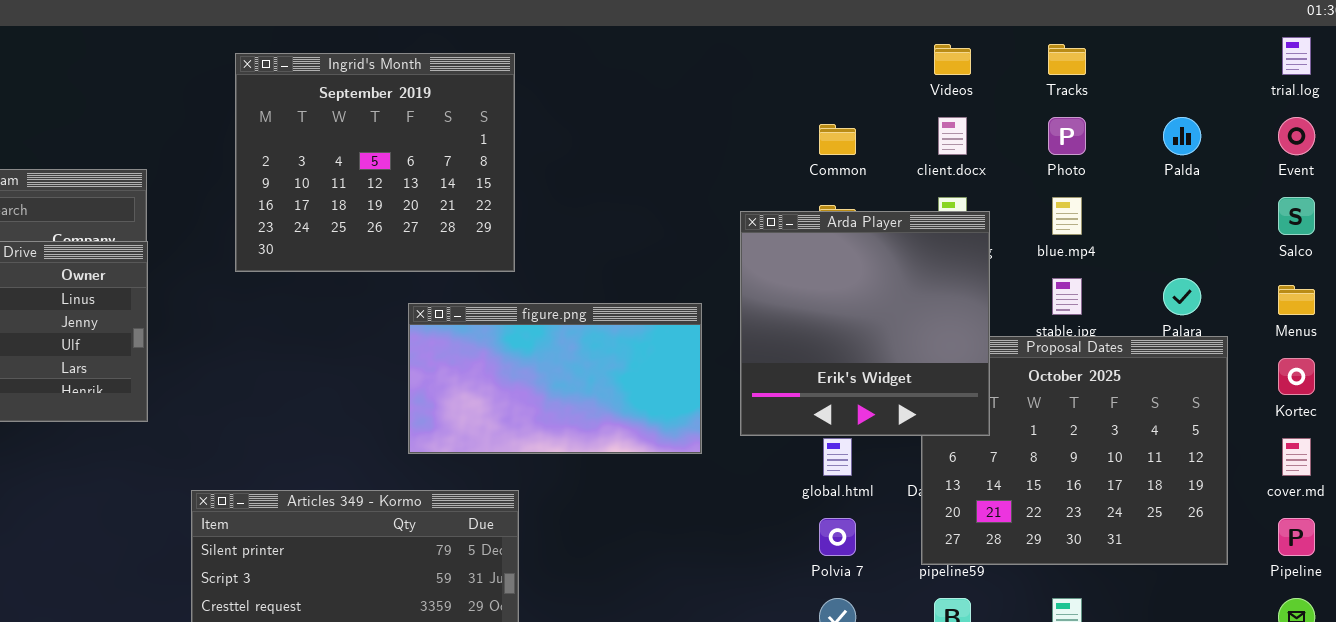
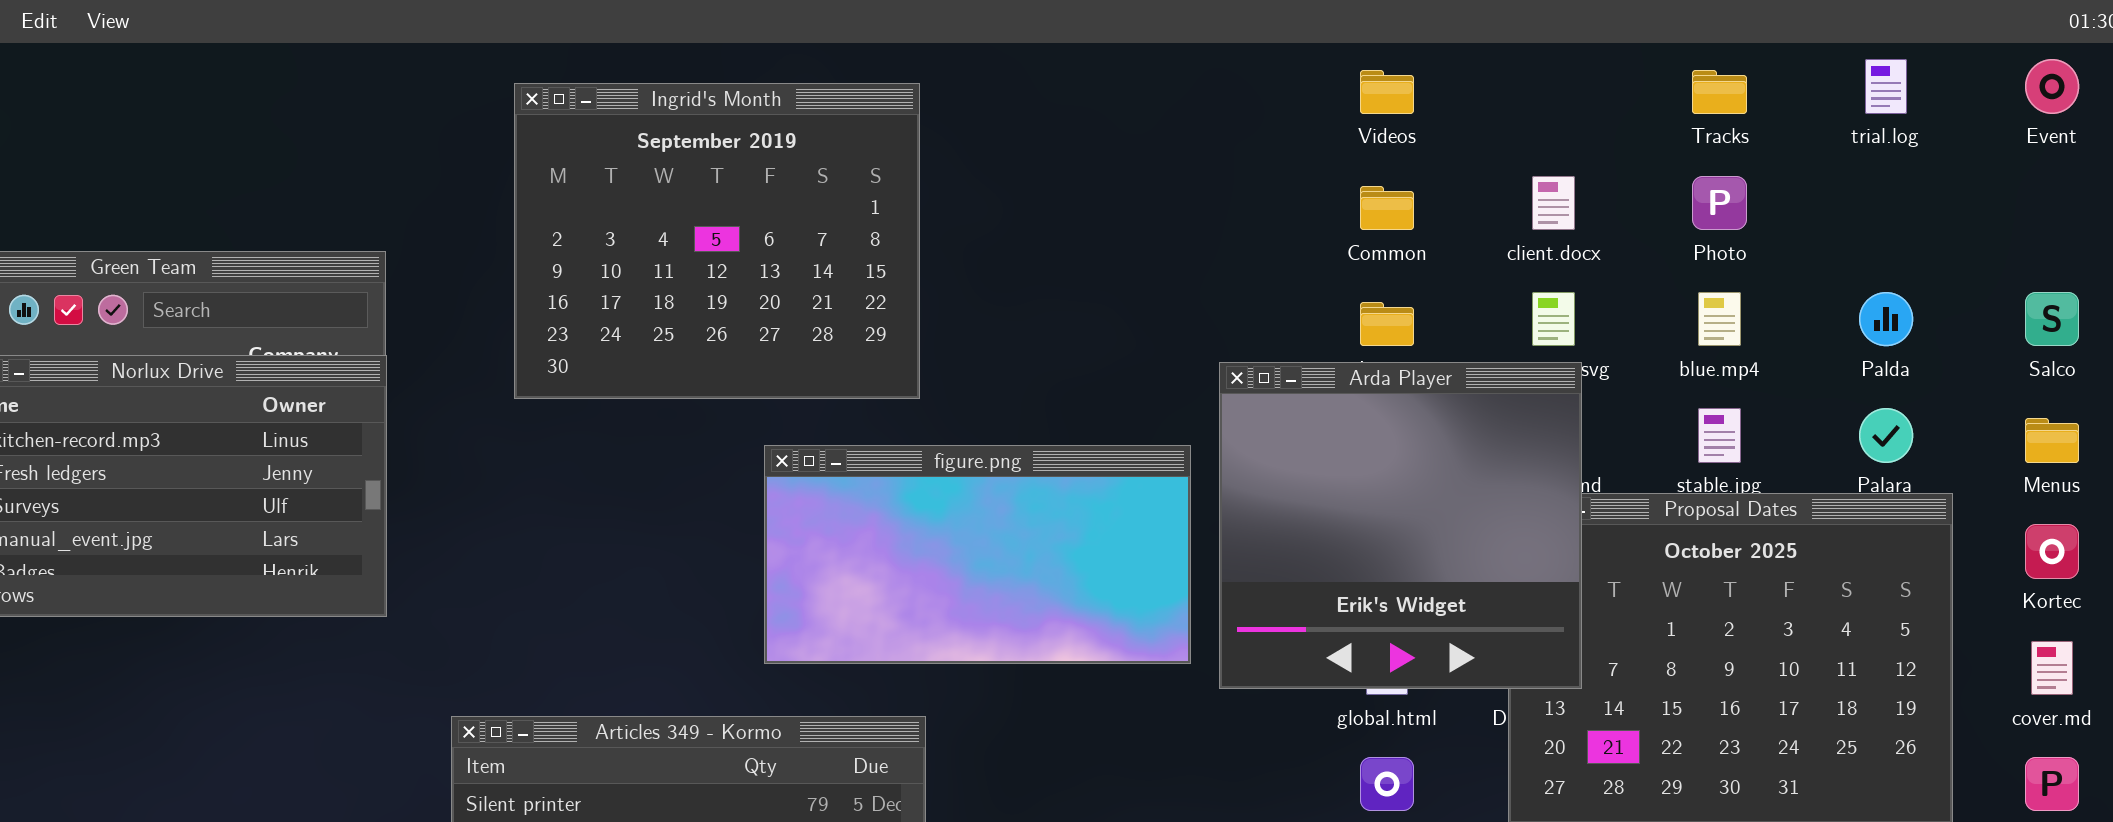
trial.log: [1282,37,1311,75] -> [1865,59,1907,114], moved
Videos: [934,44,971,75] -> [1360,70,1414,114], moved
Palda: [1163,117,1201,155] -> [1859,292,1913,346], moved
Event: [1278,117,1315,155] -> [2025,59,2079,114], moved
Arda Player: [740,211,990,436] -> [1219,362,1582,689], moved

